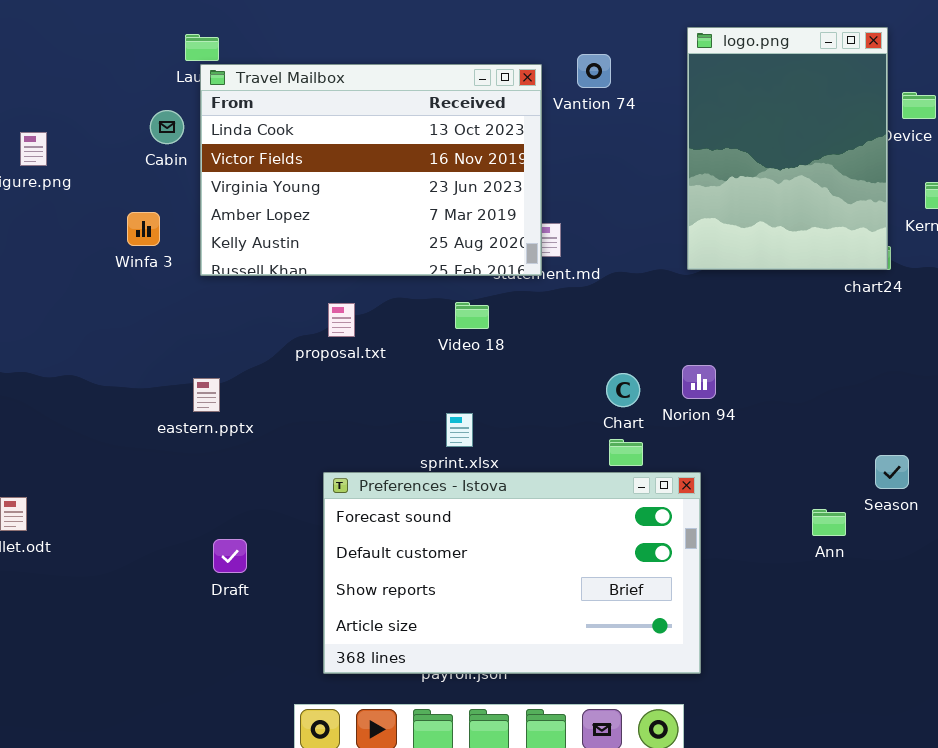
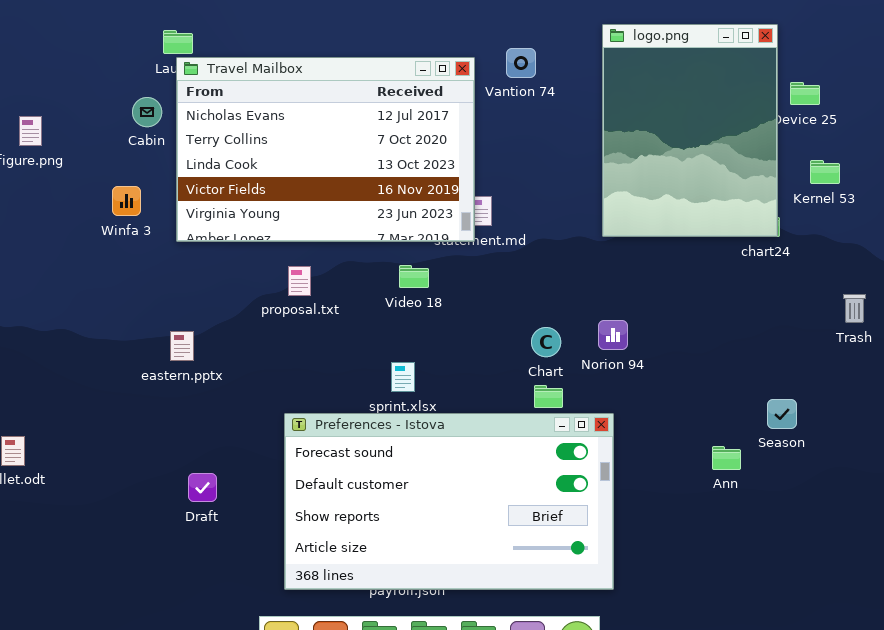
Travel Mailbox: [200,64,542,276] -> [176,57,475,242], scrolled up 2 rows

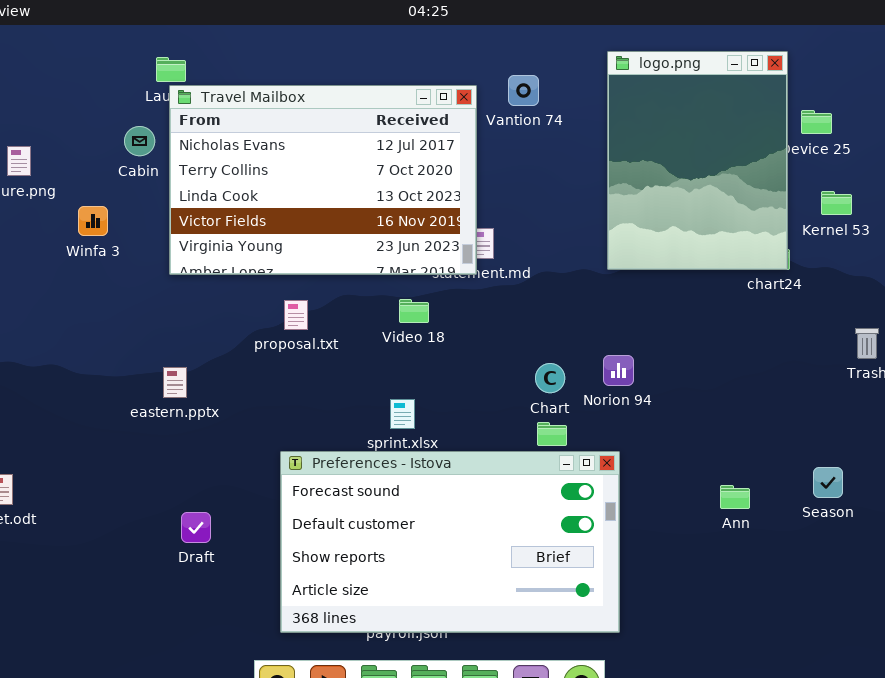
Winfa 3: [112,186,141,216] -> [78,206,108,236], moved
Season: [767,399,797,429] -> [813,467,843,498], moved

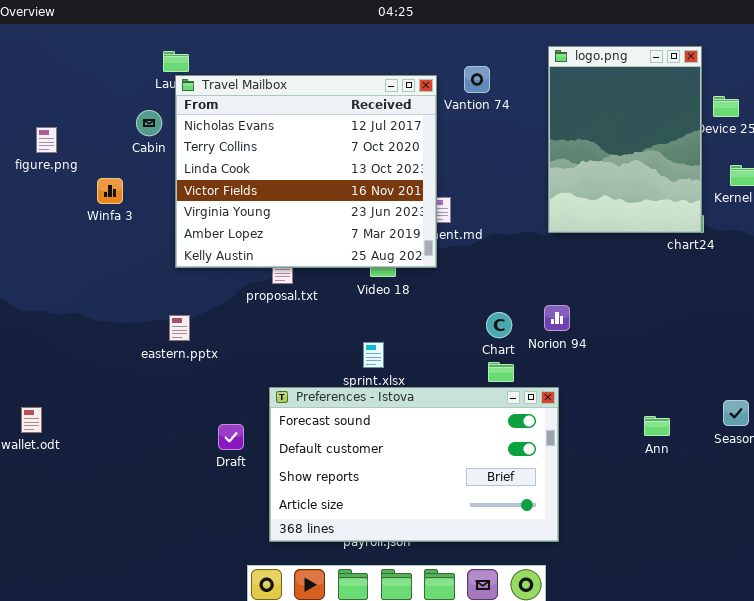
Travel Mailbox: [169,85,477,275] -> [175,75,437,268], resized
Draft: [181,512,211,543] -> [218,424,244,450], moved

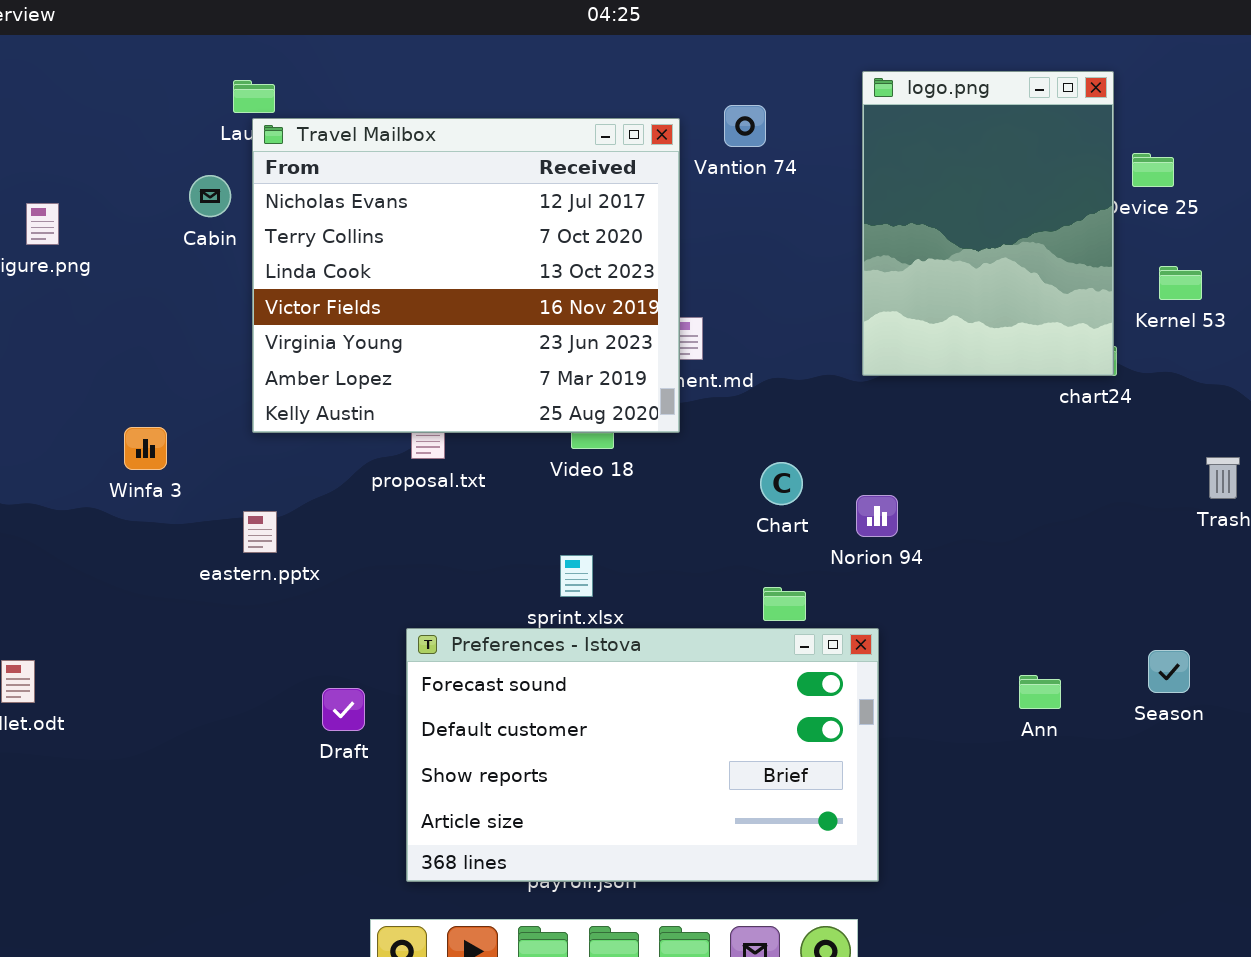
Winfa 3: [97,178,123,204] -> [124,427,167,470], moved
Chart: [486,312,512,338] -> [760,462,803,505], moved

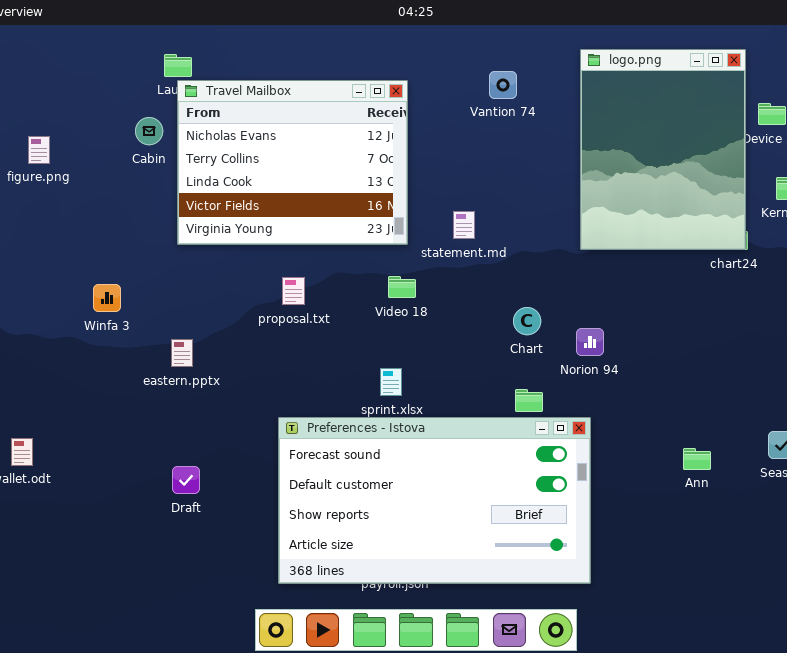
Travel Mailbox: [252,118,680,433] -> [177,80,408,245], resized
Draft: [322,688,365,731] -> [172,466,200,494], moved

